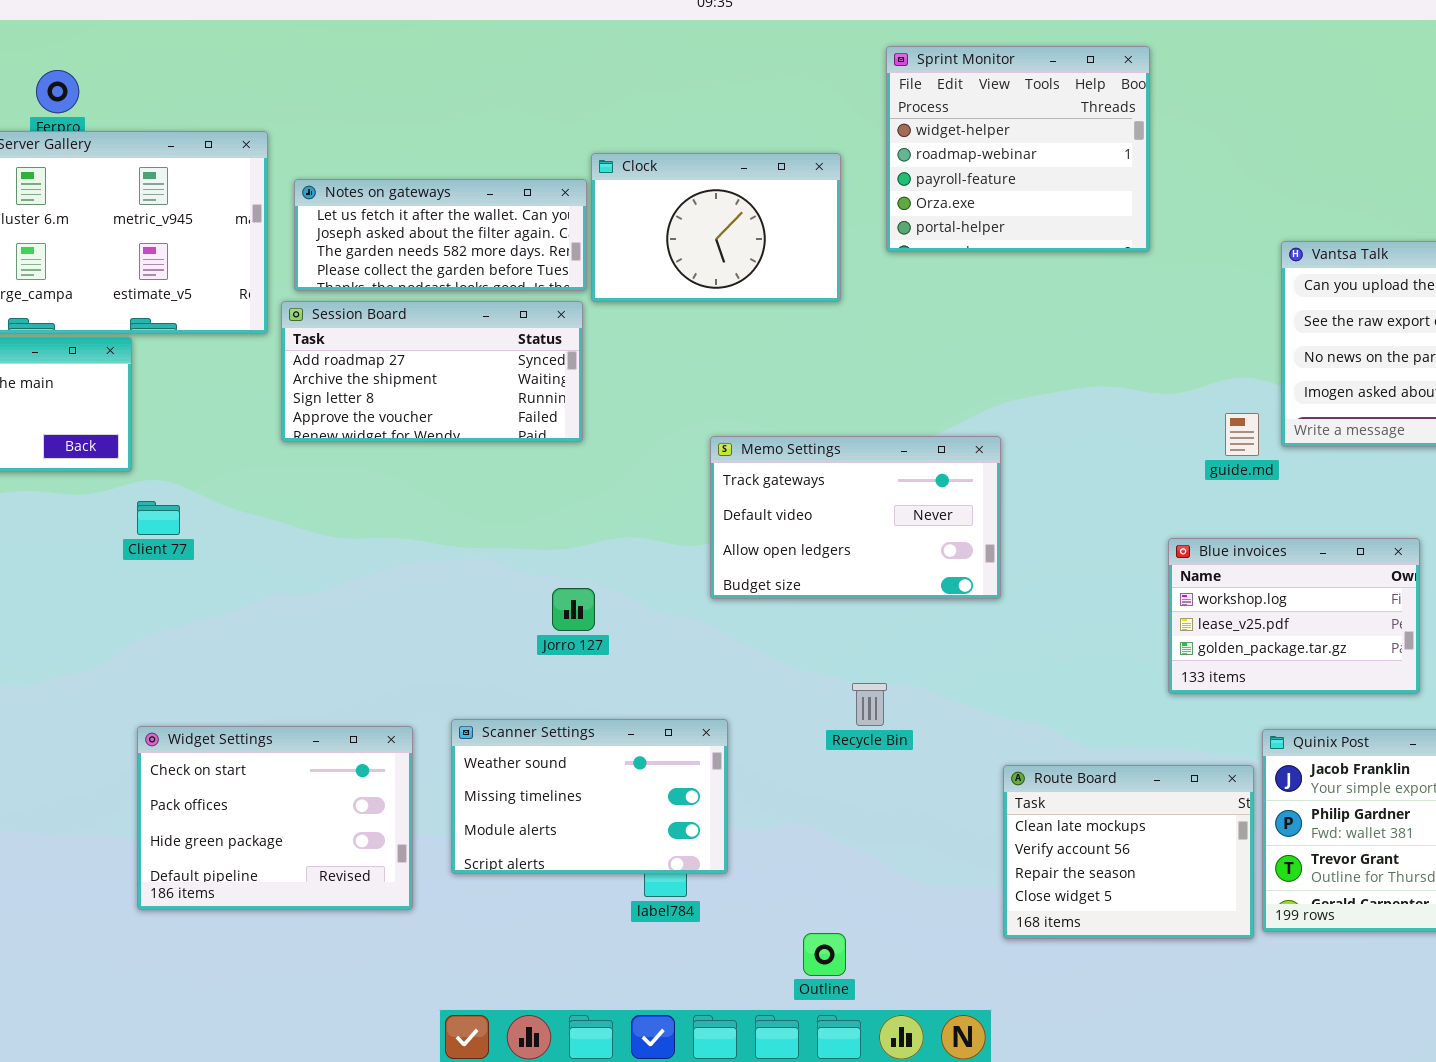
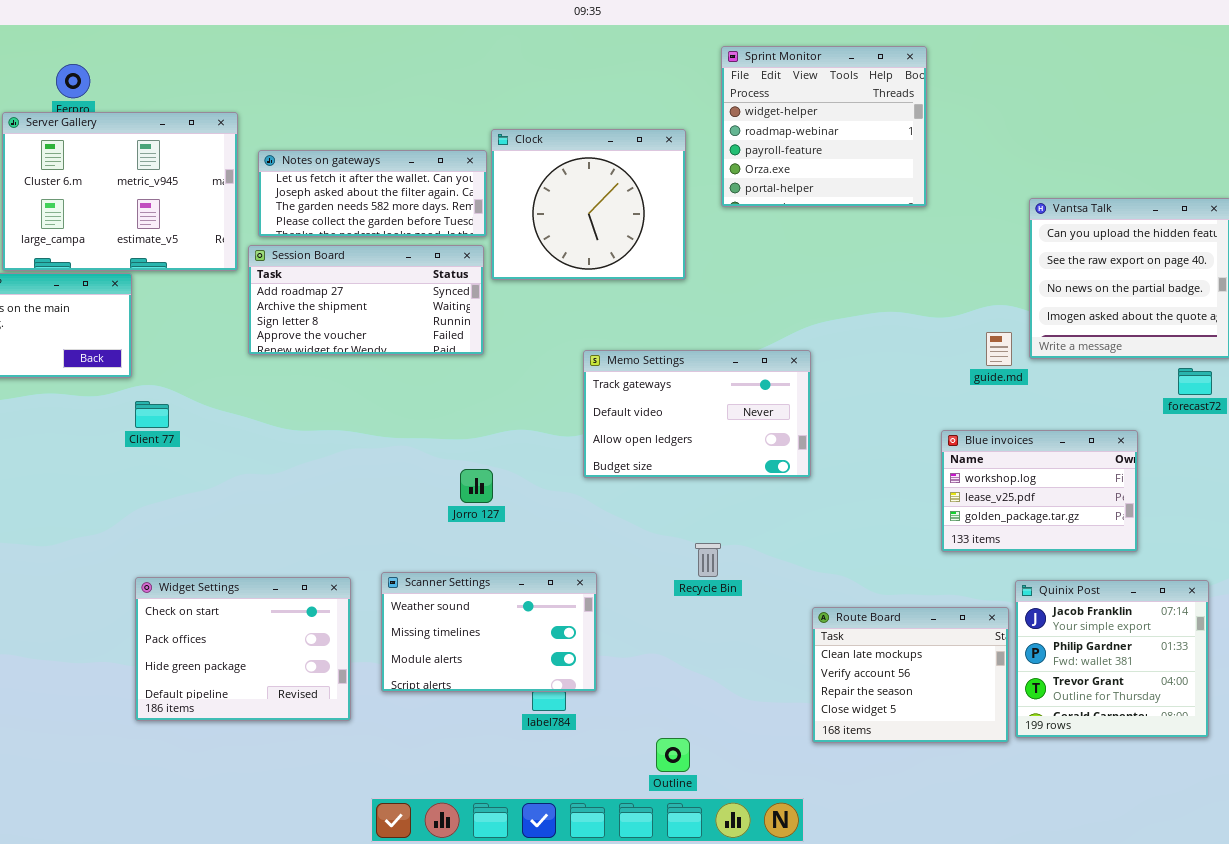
Clock: [591,153,841,302] -> [491,129,686,280], resized

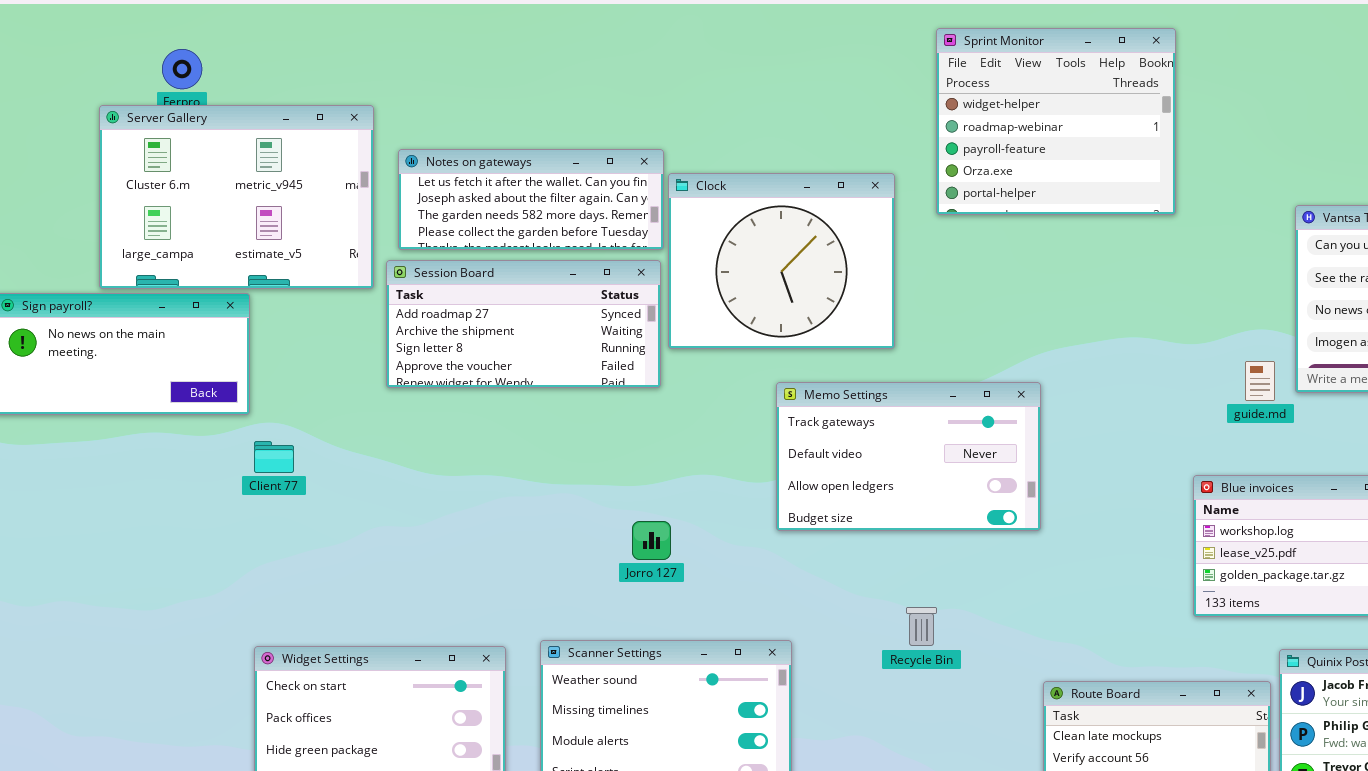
Clock: [491,129,686,280] -> [668,173,895,349], moved

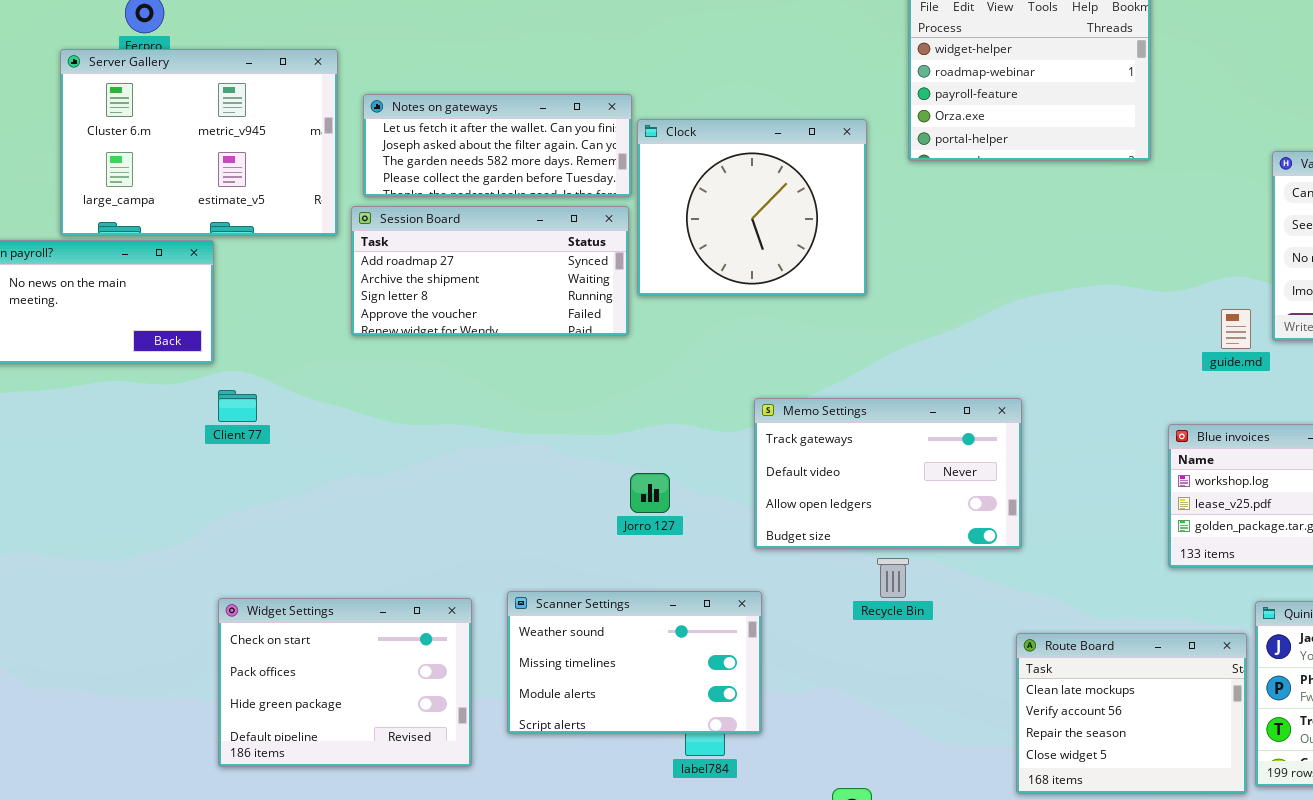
Memo Settings: [776,382,1041,531] -> [754,398,1022,549], moved
Jorro 127: [632,521,671,560] -> [630,473,670,513], moved

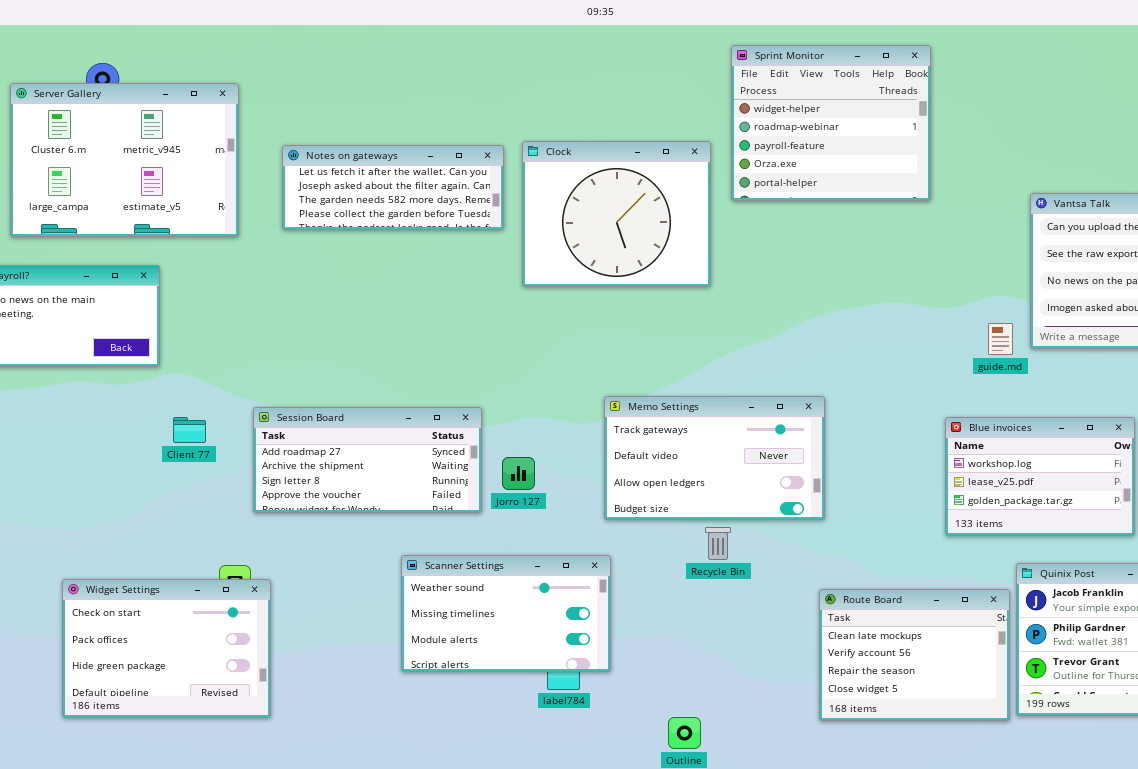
Server Gallery: [60,49,338,236] -> [10,83,239,237], moved
Clock: [637,119,867,296] -> [522,141,711,287], moved
Session Board: [351,206,629,336] -> [253,407,482,513], moved
Client 77: [218,390,257,422] -> [173,417,206,443], moved
Widget Settings: [218,598,472,767] -> [62,579,271,718], moved

